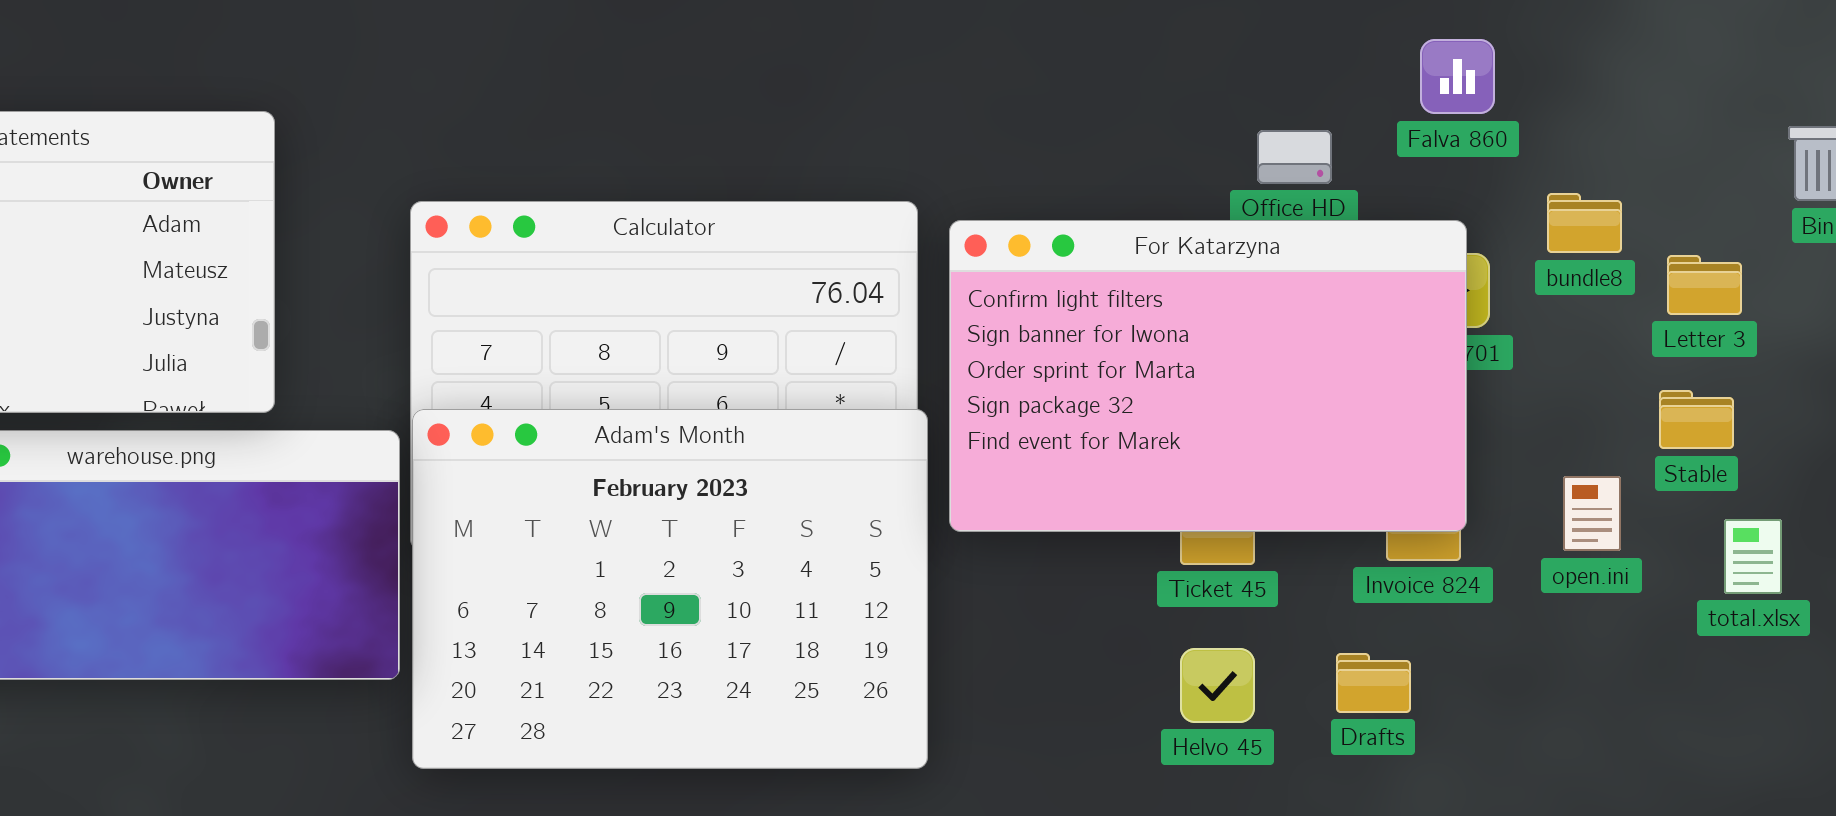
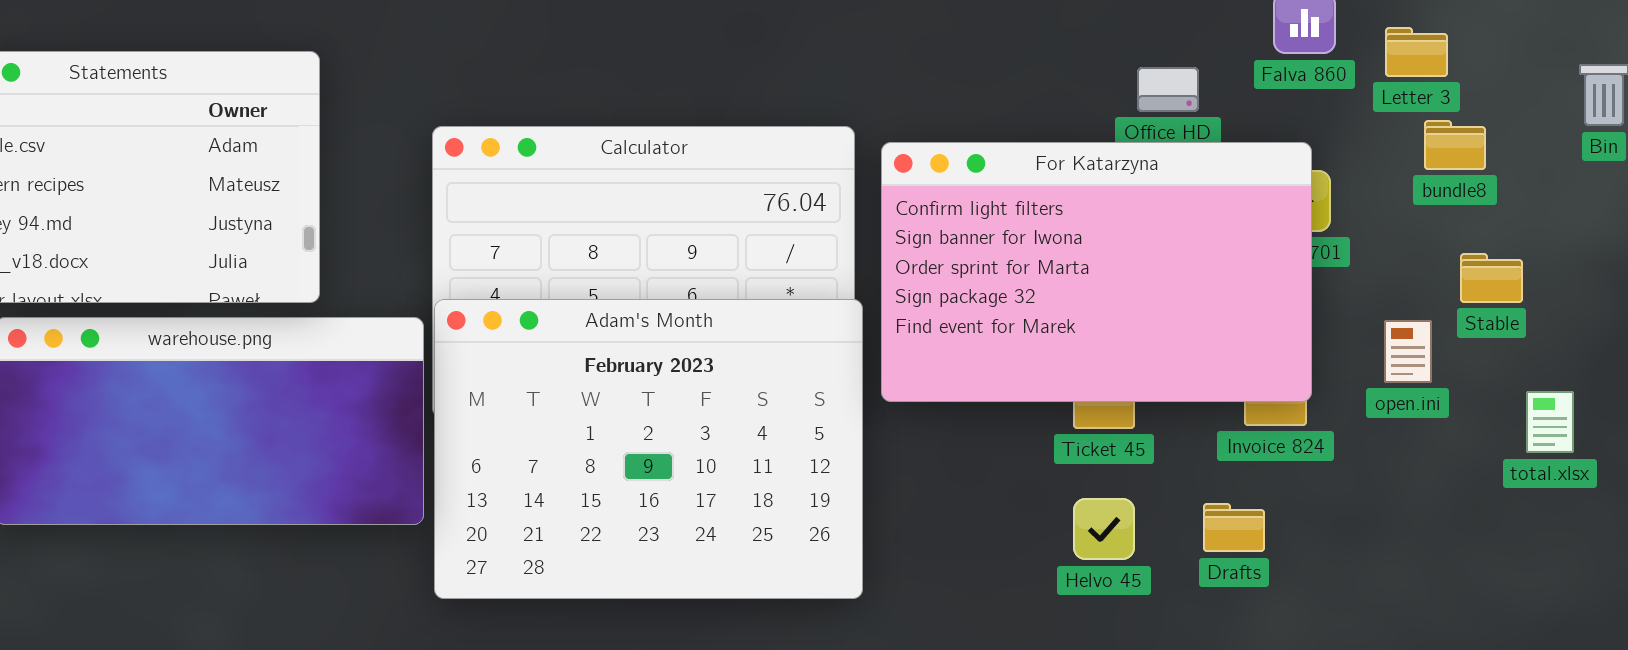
bundle8: [1547,193,1622,253] -> [1424,120,1486,170], moved
Letter 3: [1667,255,1742,315] -> [1385,27,1448,77], moved
Stable: [1659,390,1734,449] -> [1460,253,1523,303], moved
open.ini: [1563,476,1621,551] -> [1384,320,1432,383], moved

